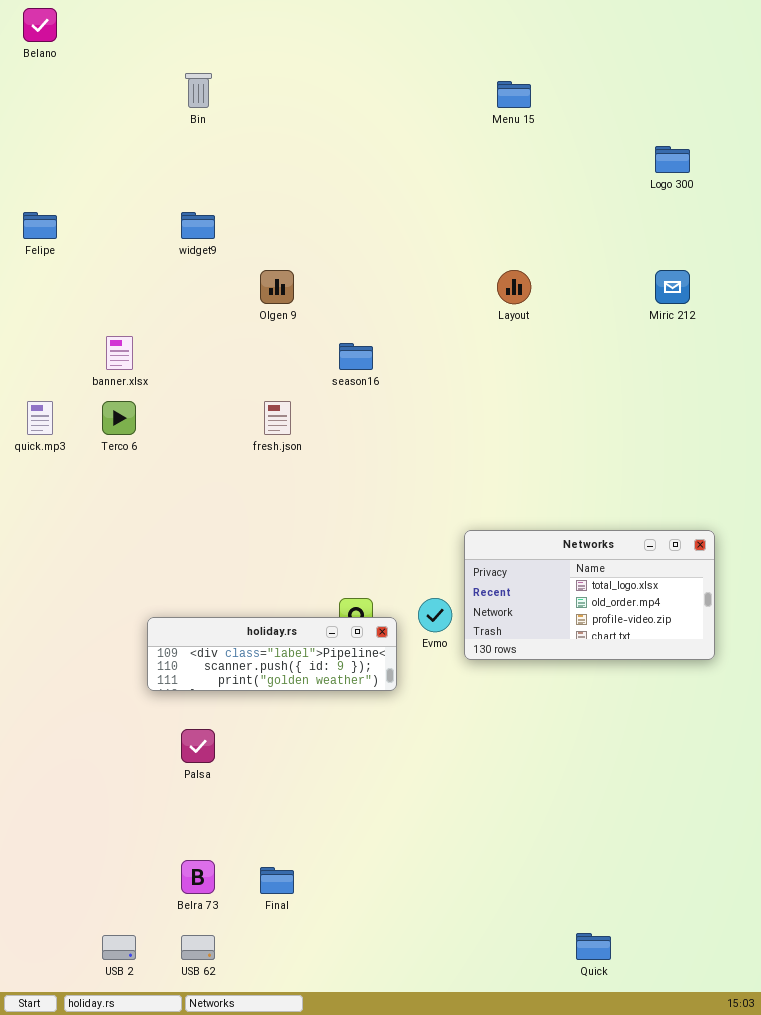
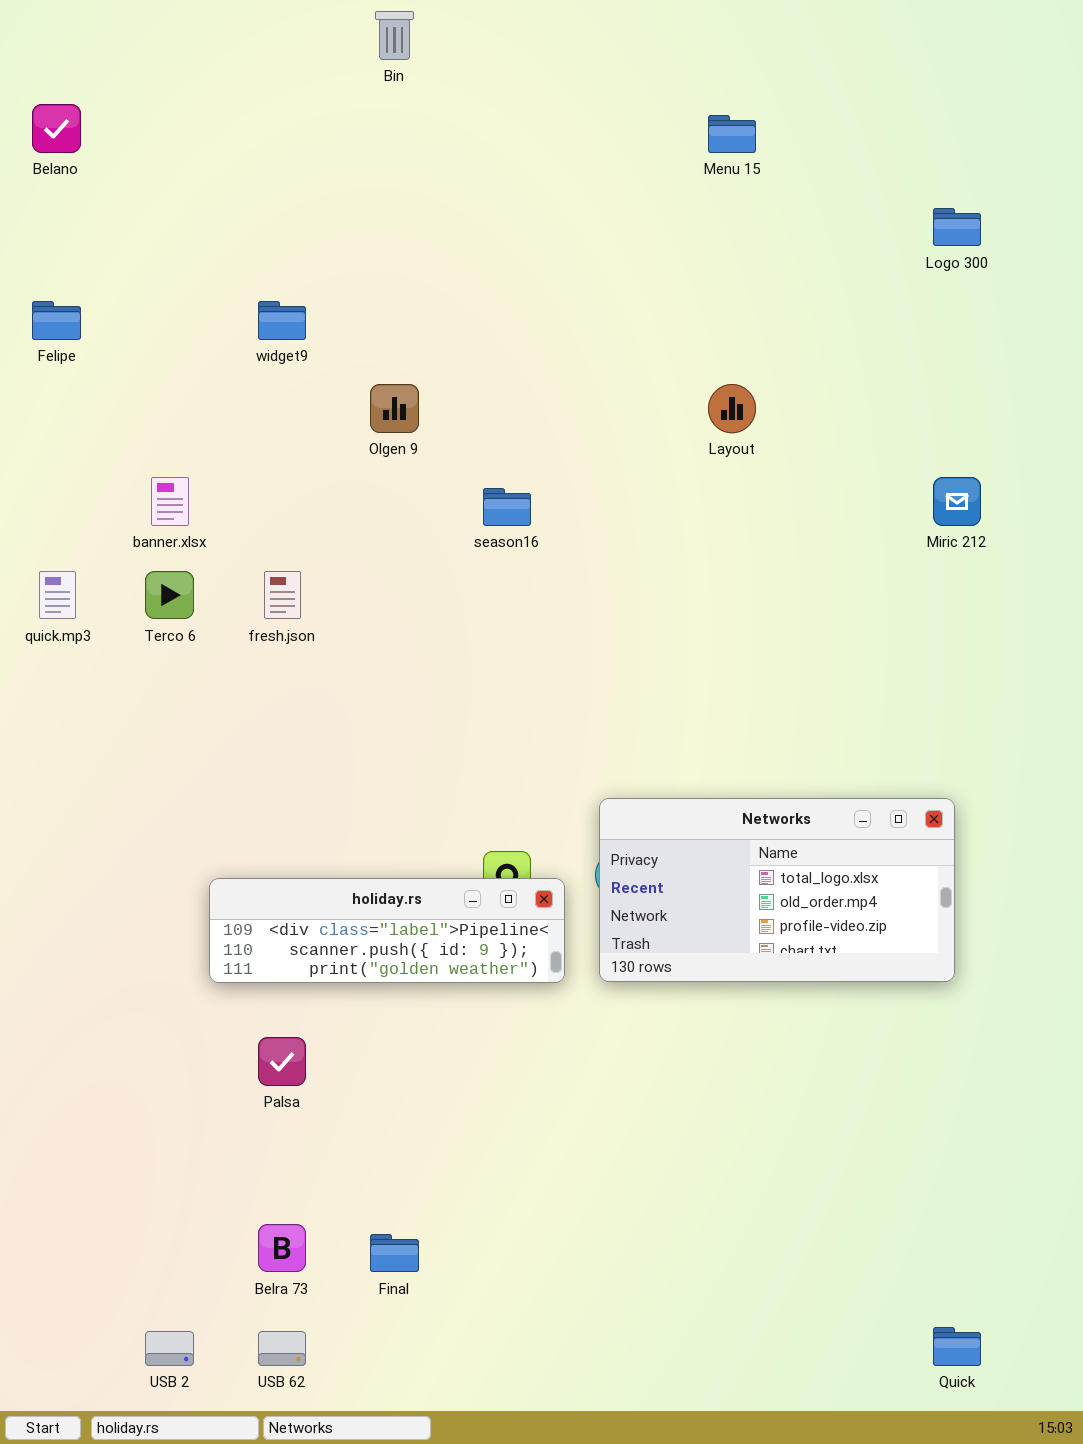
Belano: [23,8,57,42] -> [32,104,81,153], moved
Bin: [185,73,212,108] -> [375,11,414,60], moved
Miric 212: [655,270,690,304] -> [933,477,981,526], moved
fresh.json: [264,401,291,435] -> [264,571,301,619], moved
Networks: [464,530,715,660] -> [599,798,955,982], moved
Quick: [576,933,611,960] -> [933,1327,981,1366], moved

